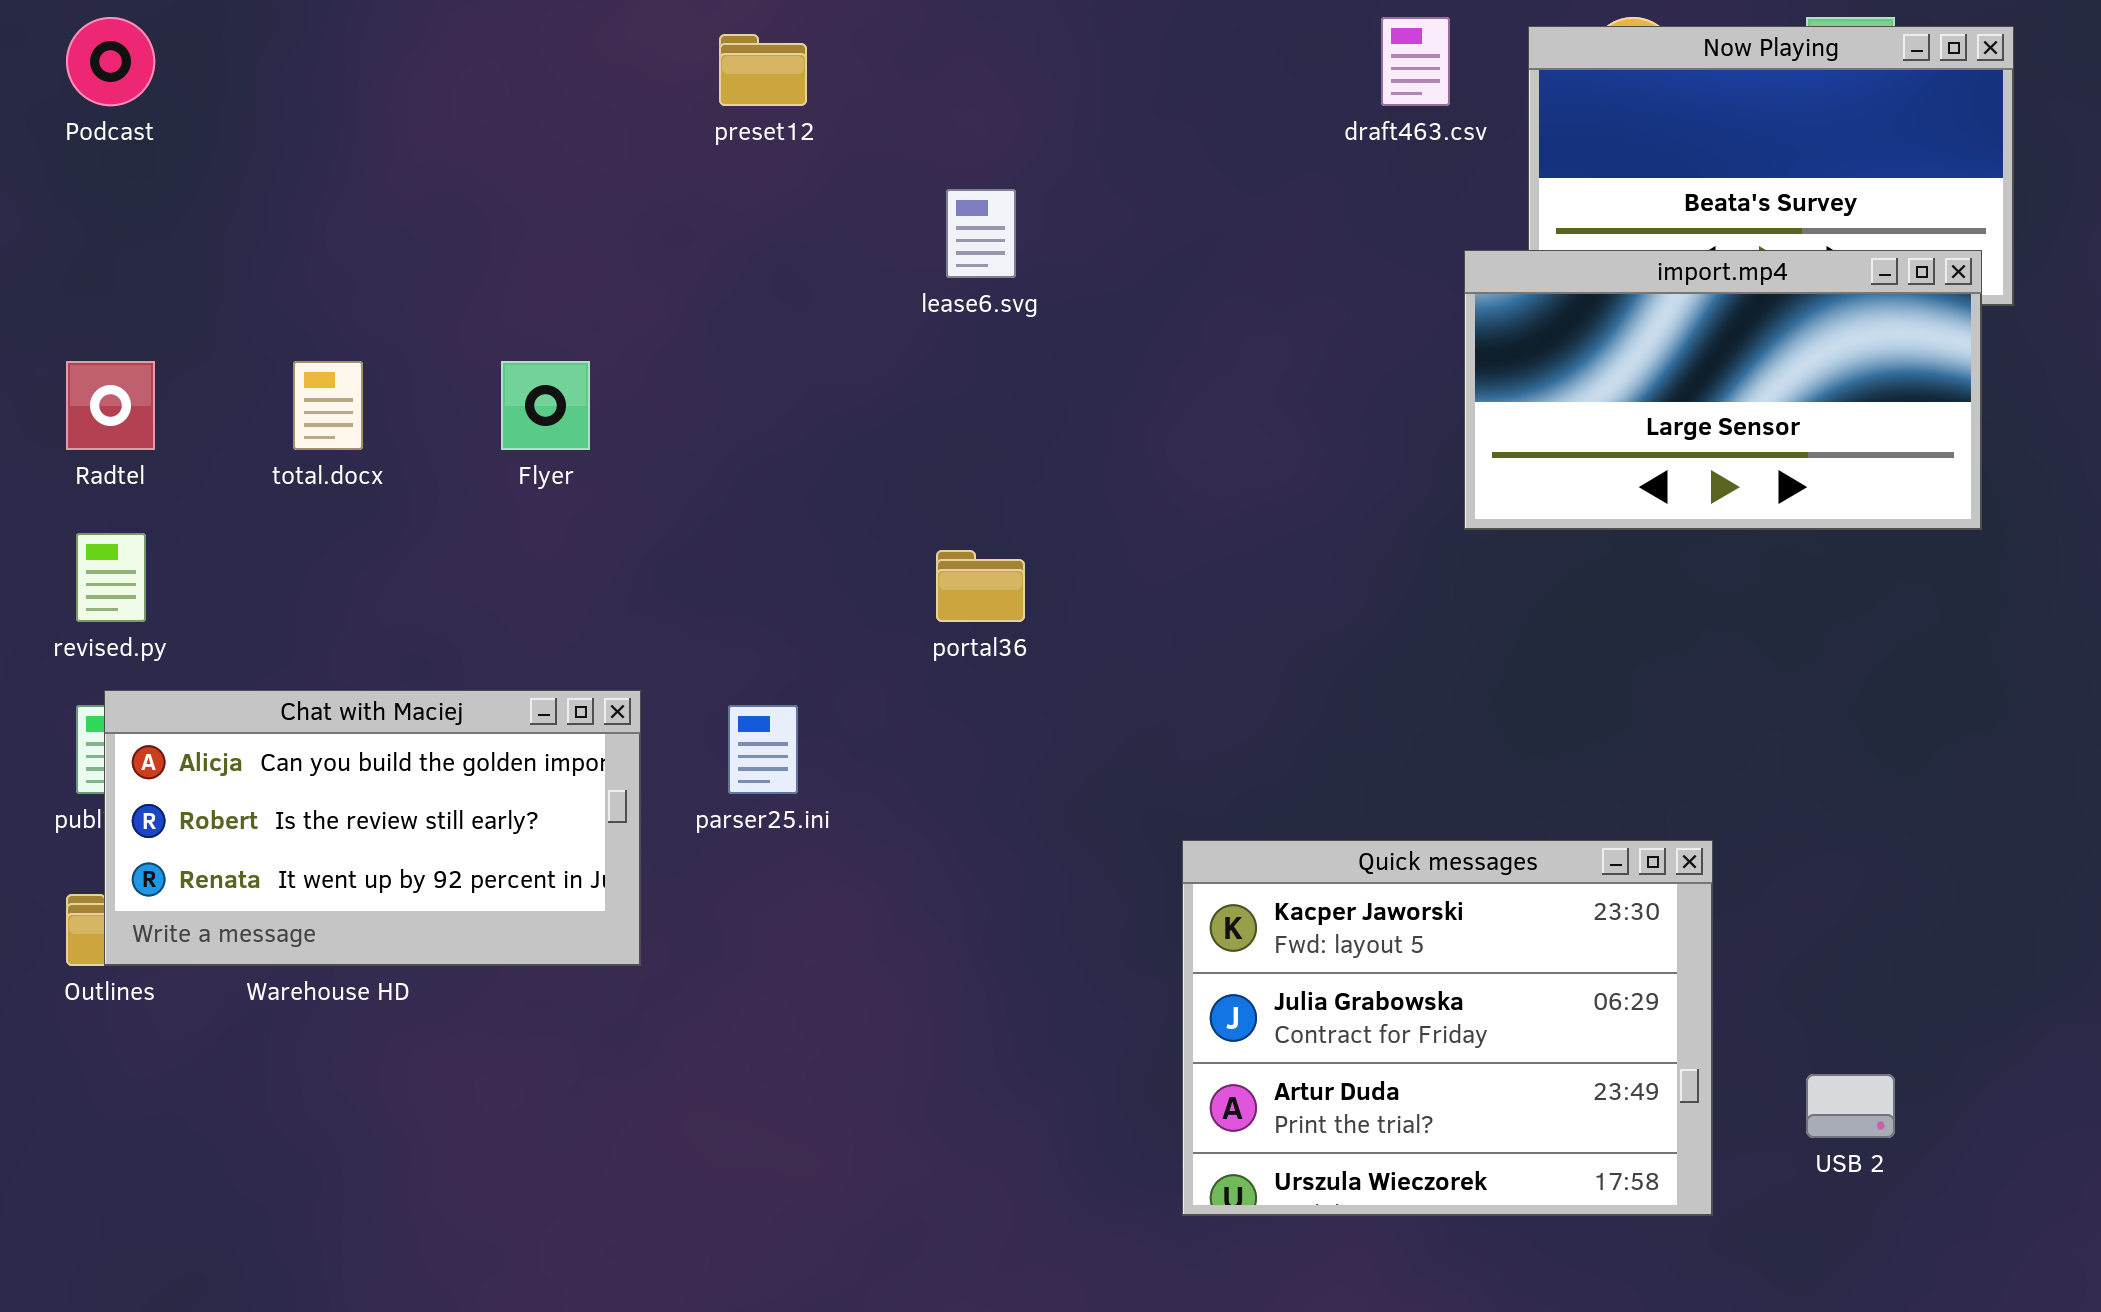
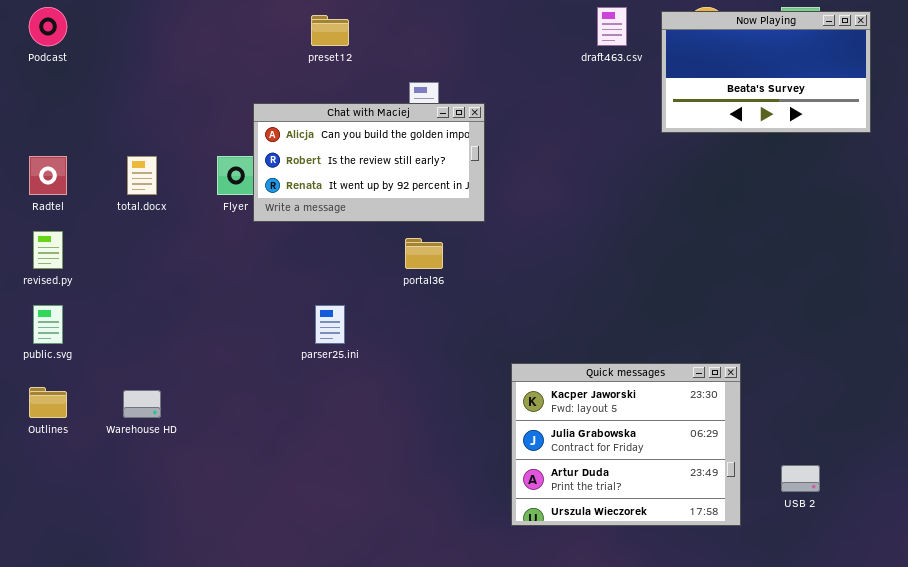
import.mp4: [1464,250,1982,530] -> none, closed
Chat with Maciej: [104,690,641,966] -> [253,103,485,222], moved

